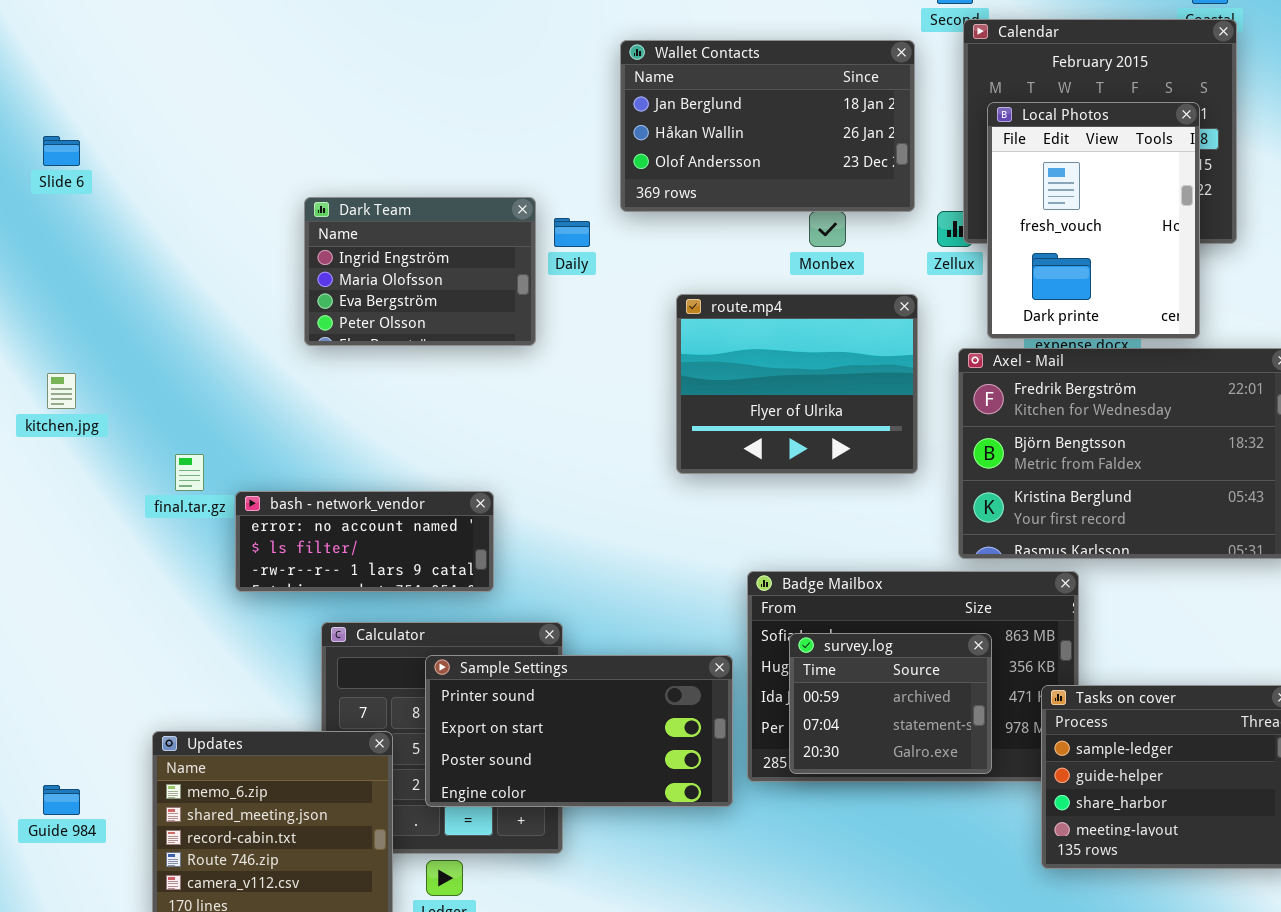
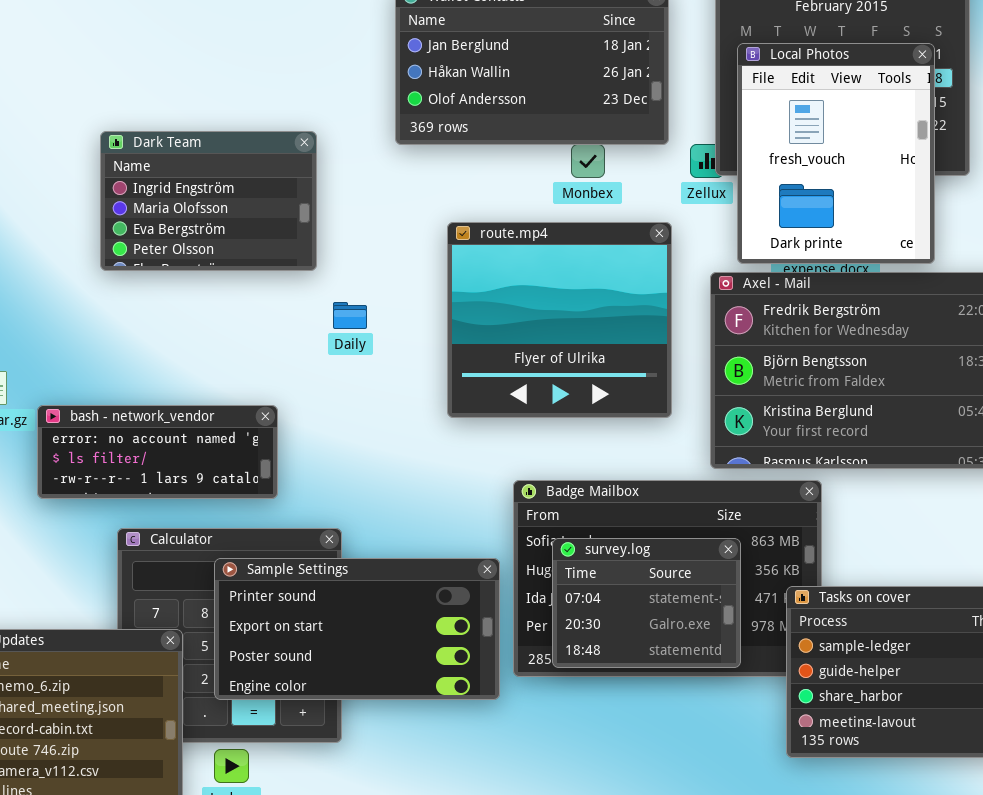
Daily: [554,218,590,247] -> [333,302,367,329], moved
route.mp4: [676,294,918,474] -> [447,222,672,418], resized
survey.log: [789,633,992,774] -> [552,538,741,668], scrolled down 1 row

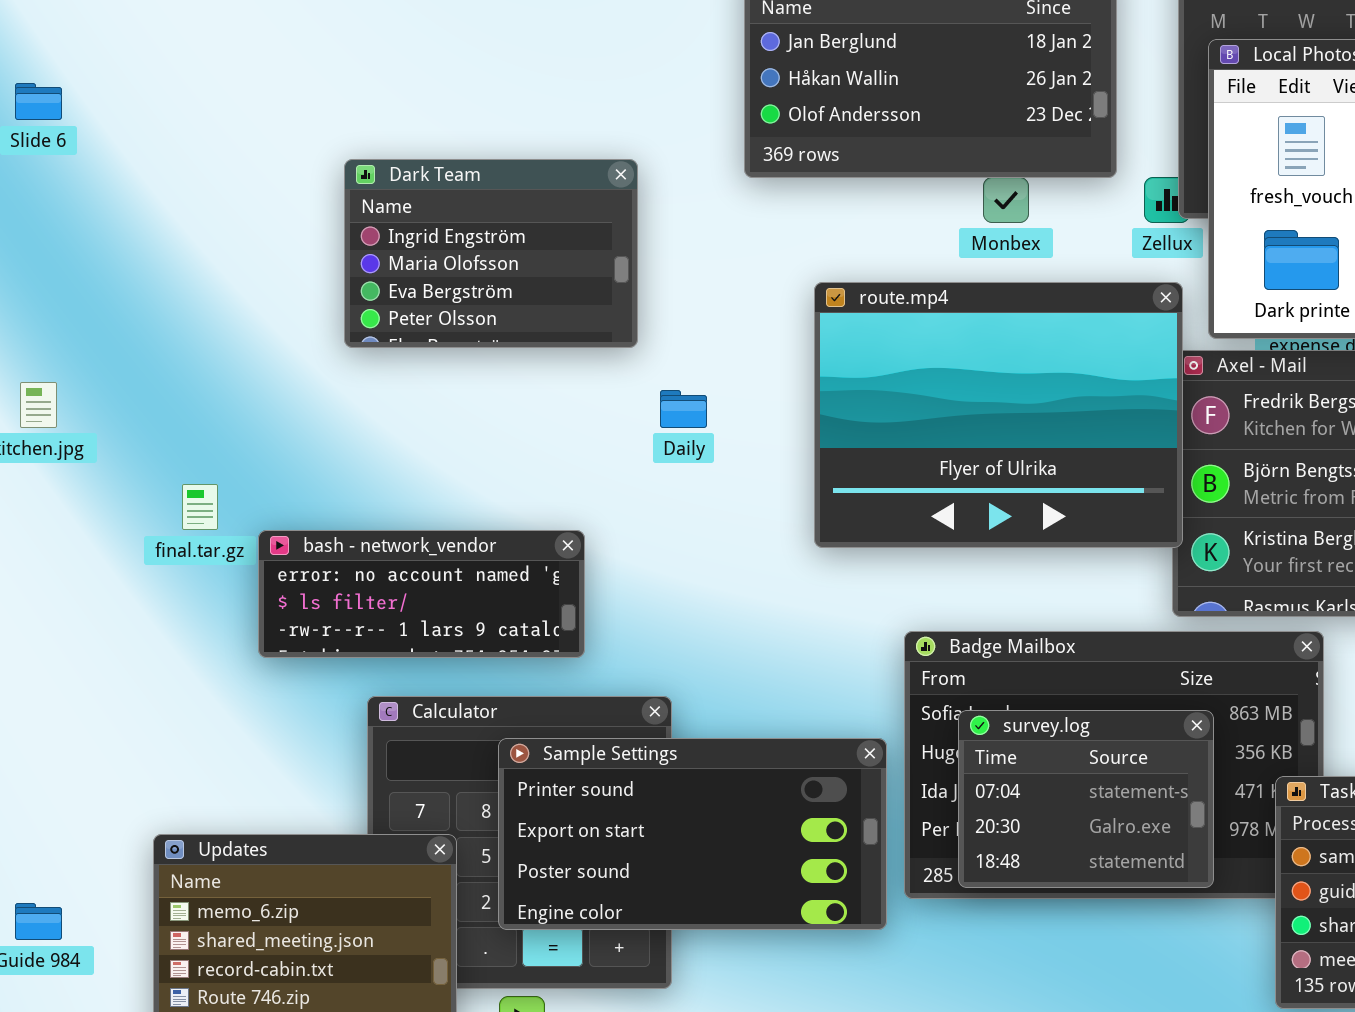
route.mp4: [447,222,672,418] -> [814,282,1183,548], resized

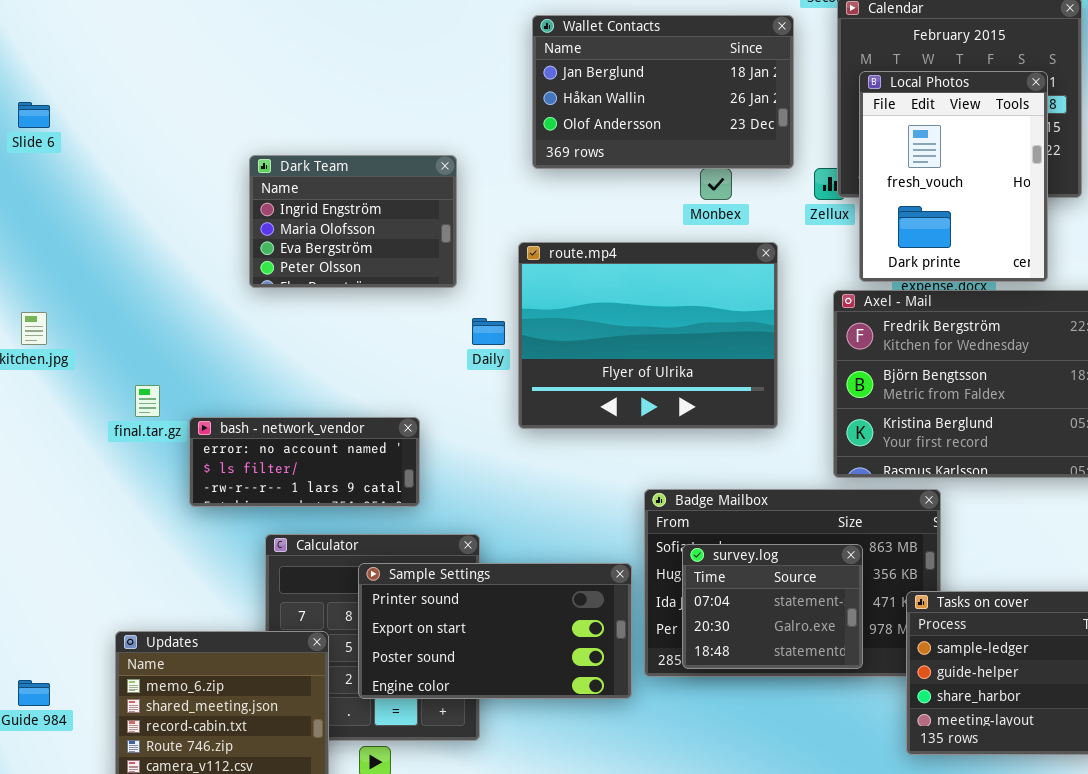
route.mp4: [814,282,1183,548] -> [518,242,778,429], moved

